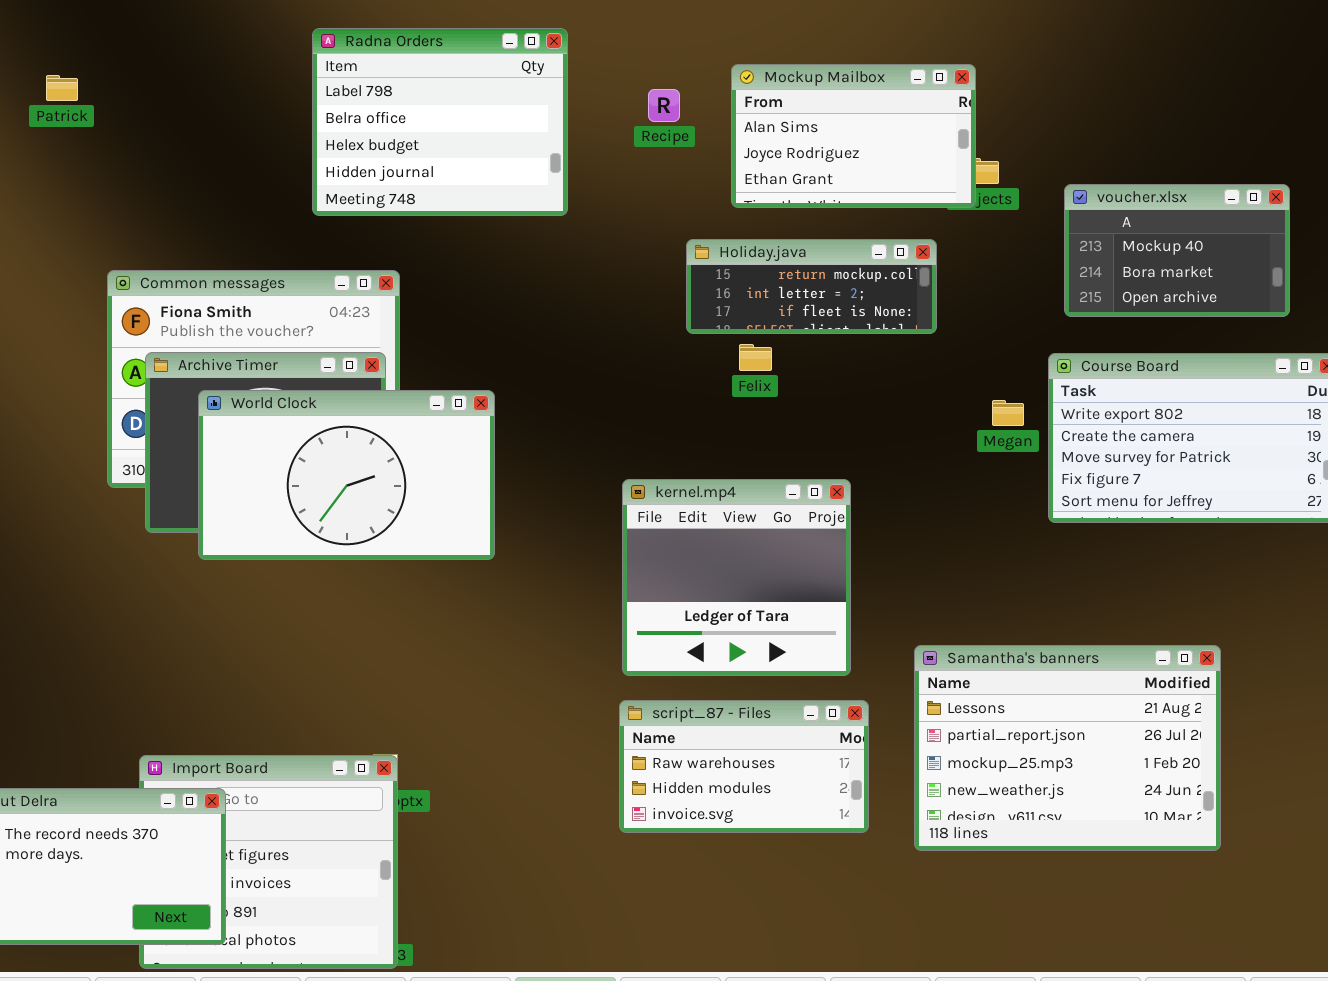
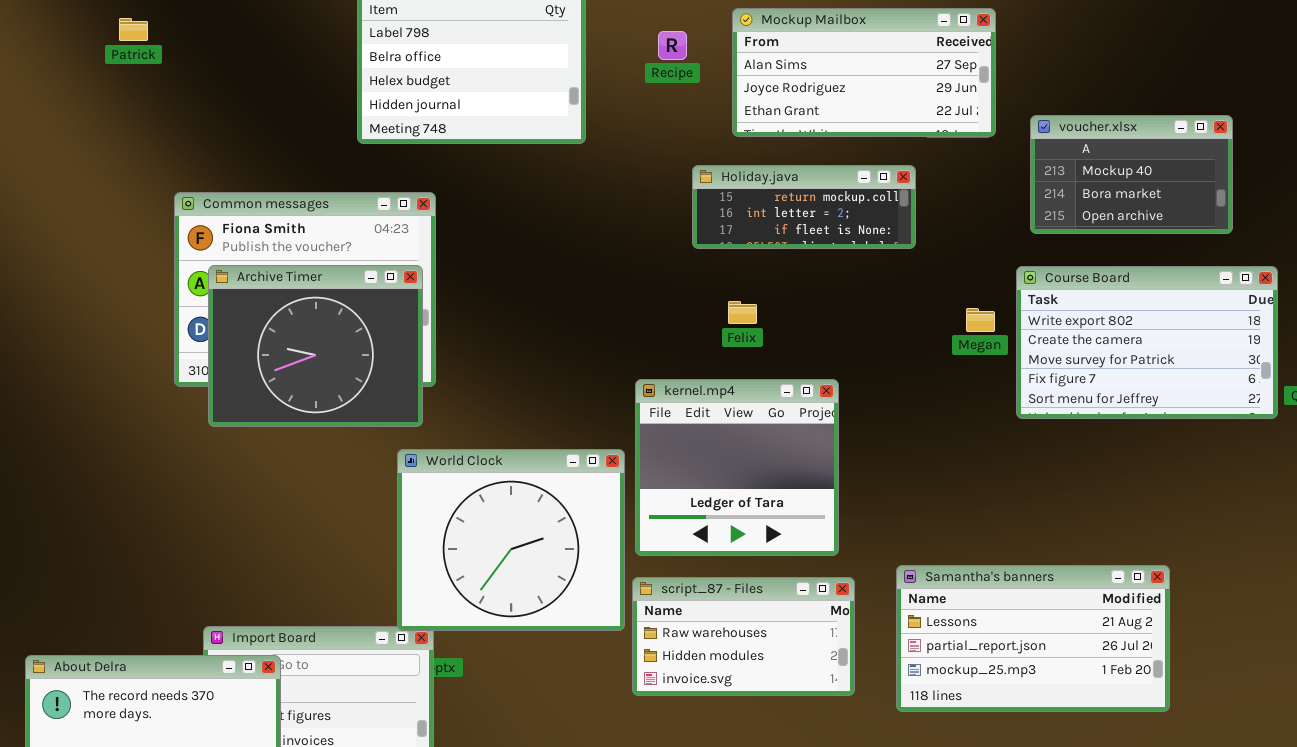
Mockup Mailbox: [731,64,976,208] -> [732,8,996,137], resized
Felix: [739,344,772,371] -> [728,301,757,324], moved
World Clock: [198,390,495,560] -> [397,449,625,631], moved, resized
Samantha's banners: [914,645,1221,851] -> [896,565,1170,712], resized

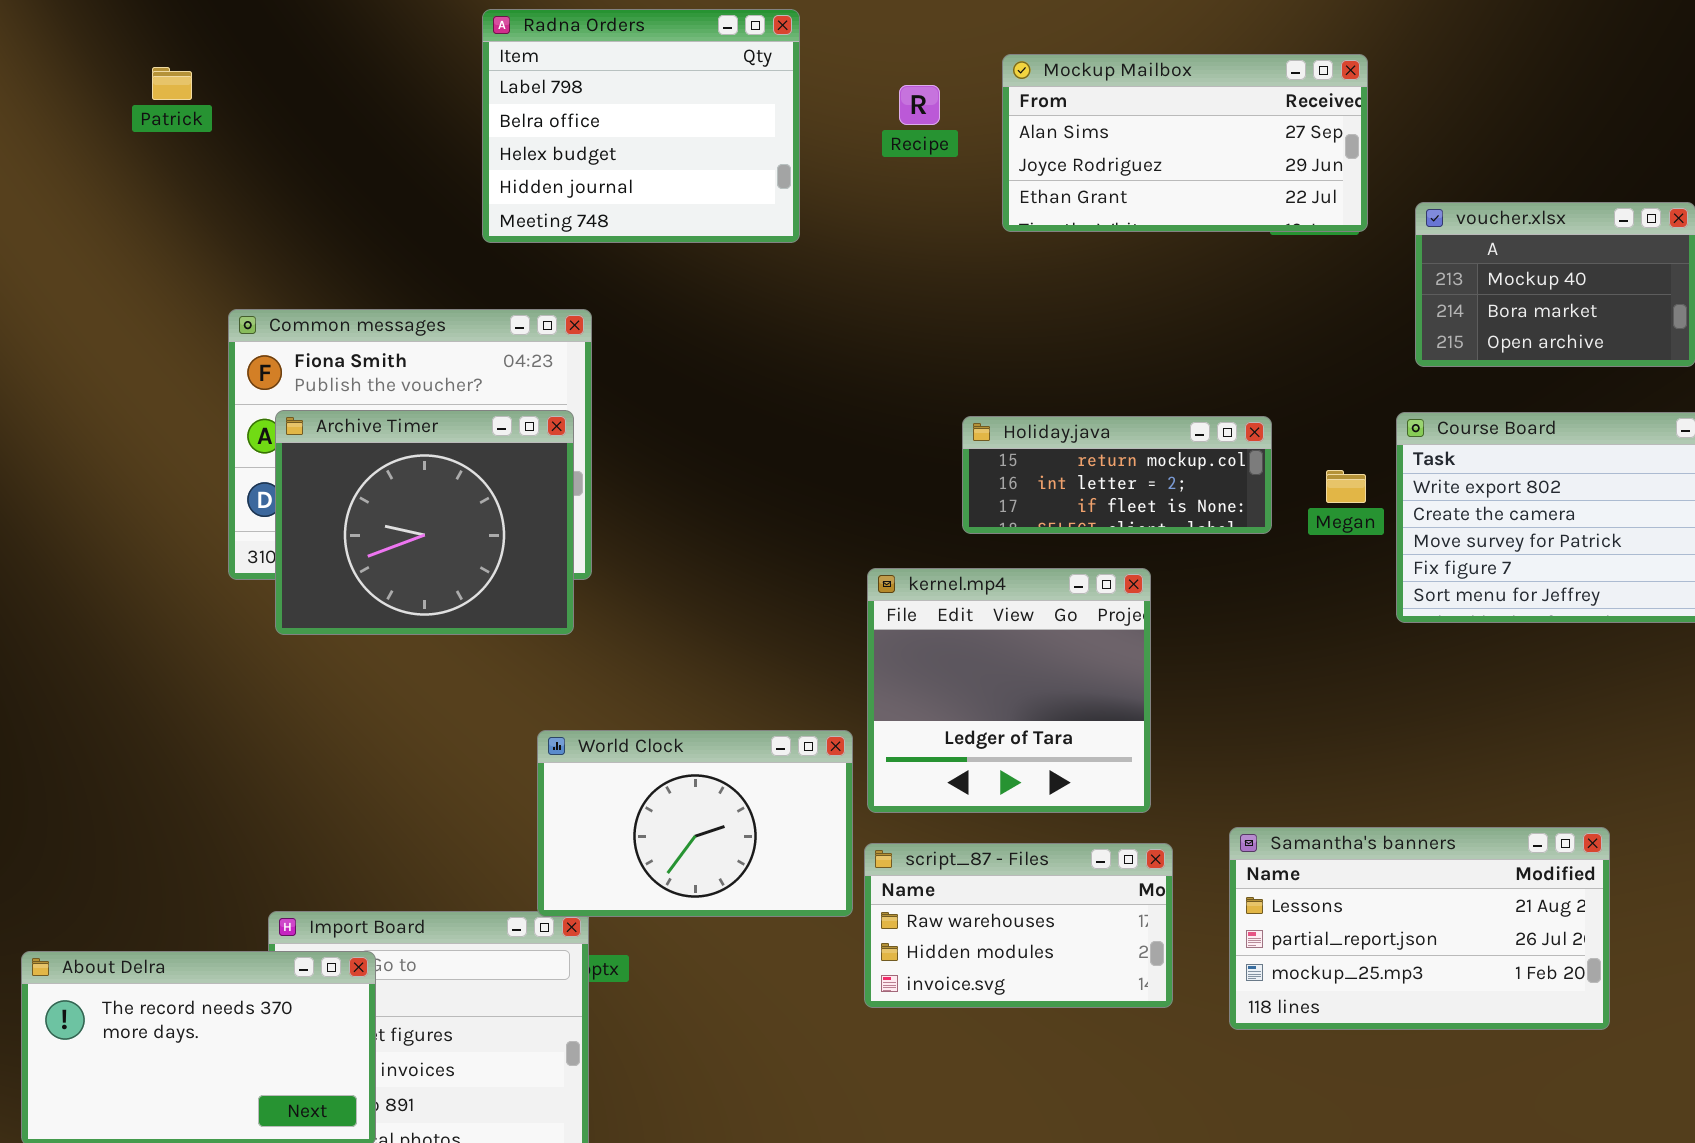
Holiday.java: [692,165,916,249] -> [962,416,1272,534], moved
World Clock: [397,449,625,631] -> [537,730,853,917], resized

